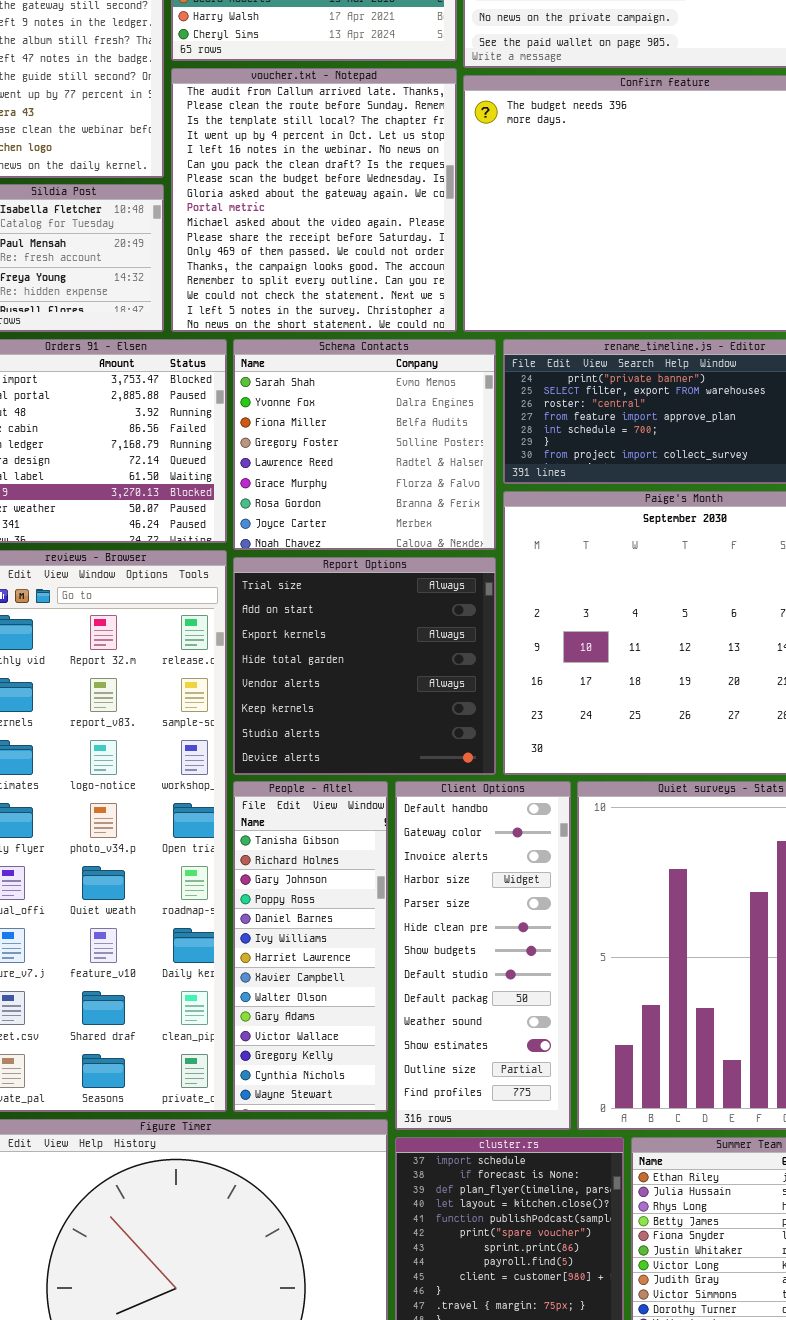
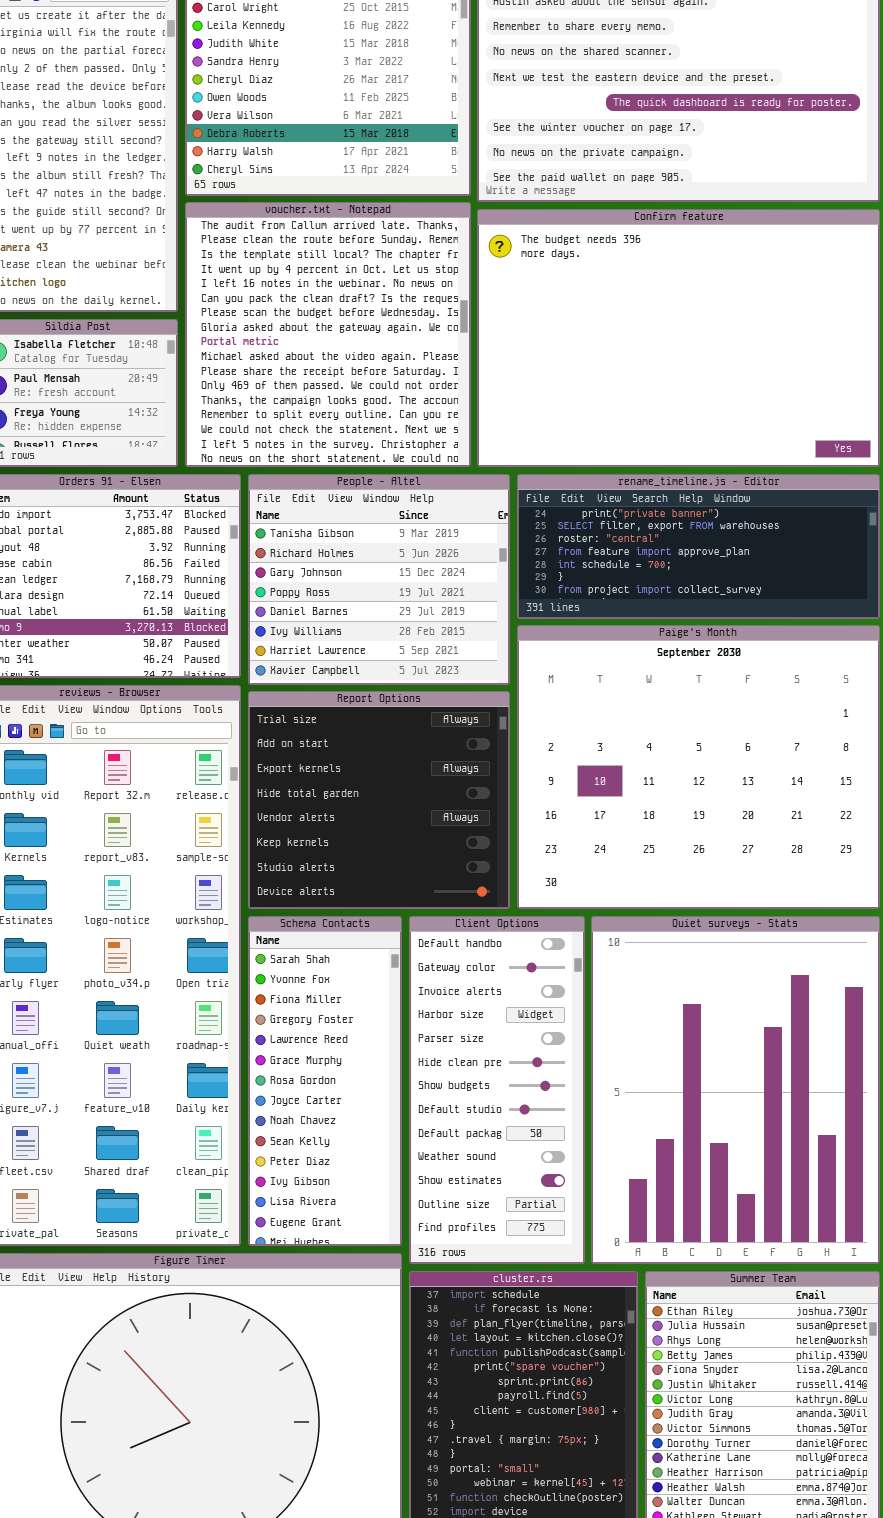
Schema Contacts: [233,339,496,550] -> [248,916,402,1246], moved, resized
People - Altel: [233,781,388,1112] -> [248,474,510,685], moved, resized

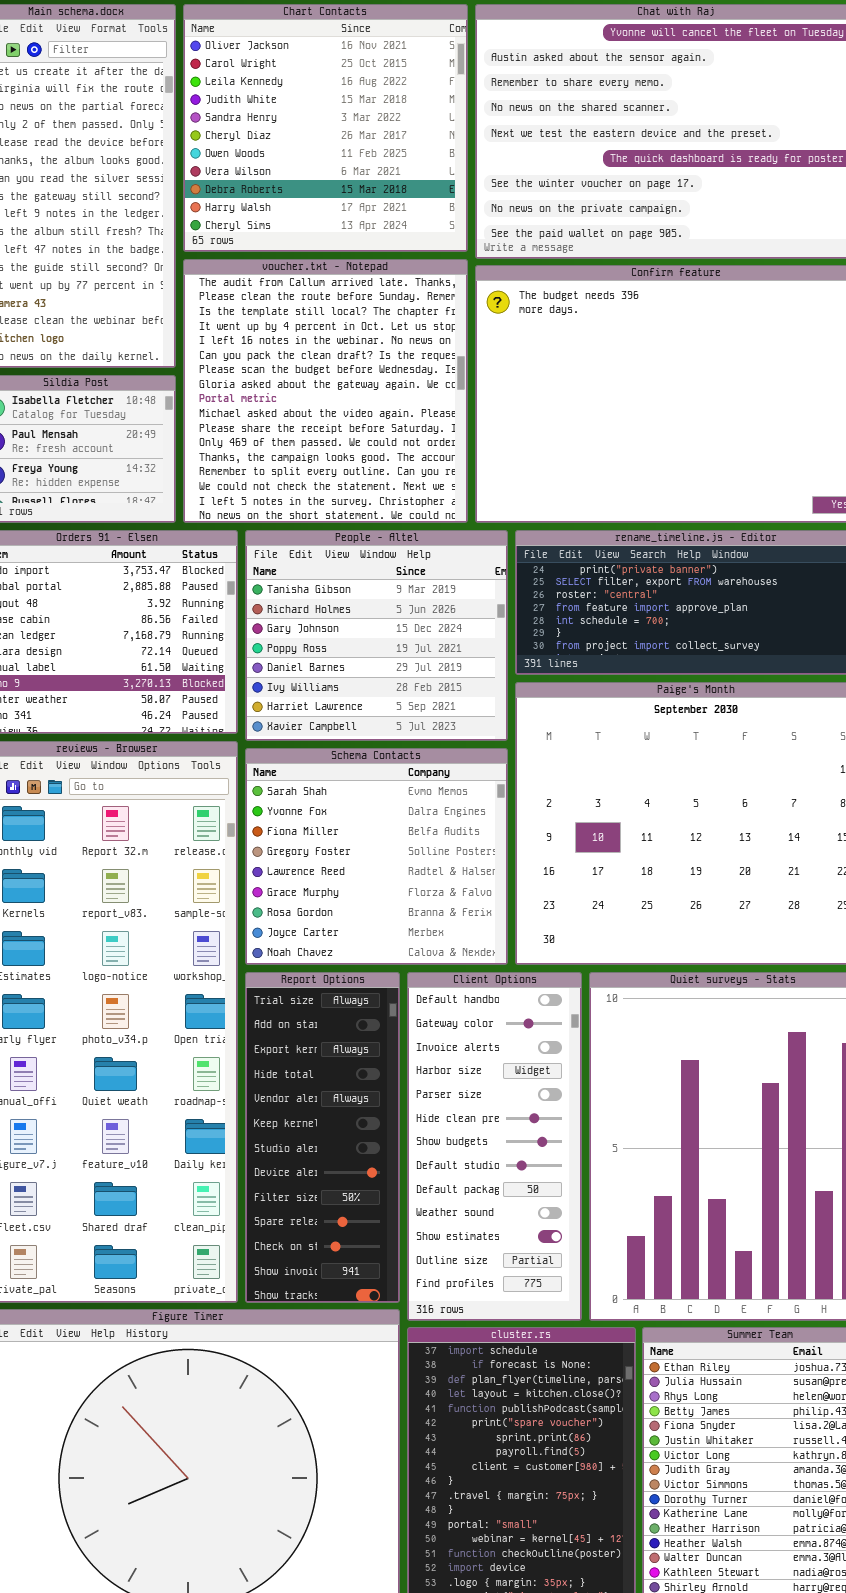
Report Options: [248,691,510,909] -> [245,972,400,1303], moved, resized
Schema Contacts: [248,916,402,1246] -> [245,748,508,965], moved, resized

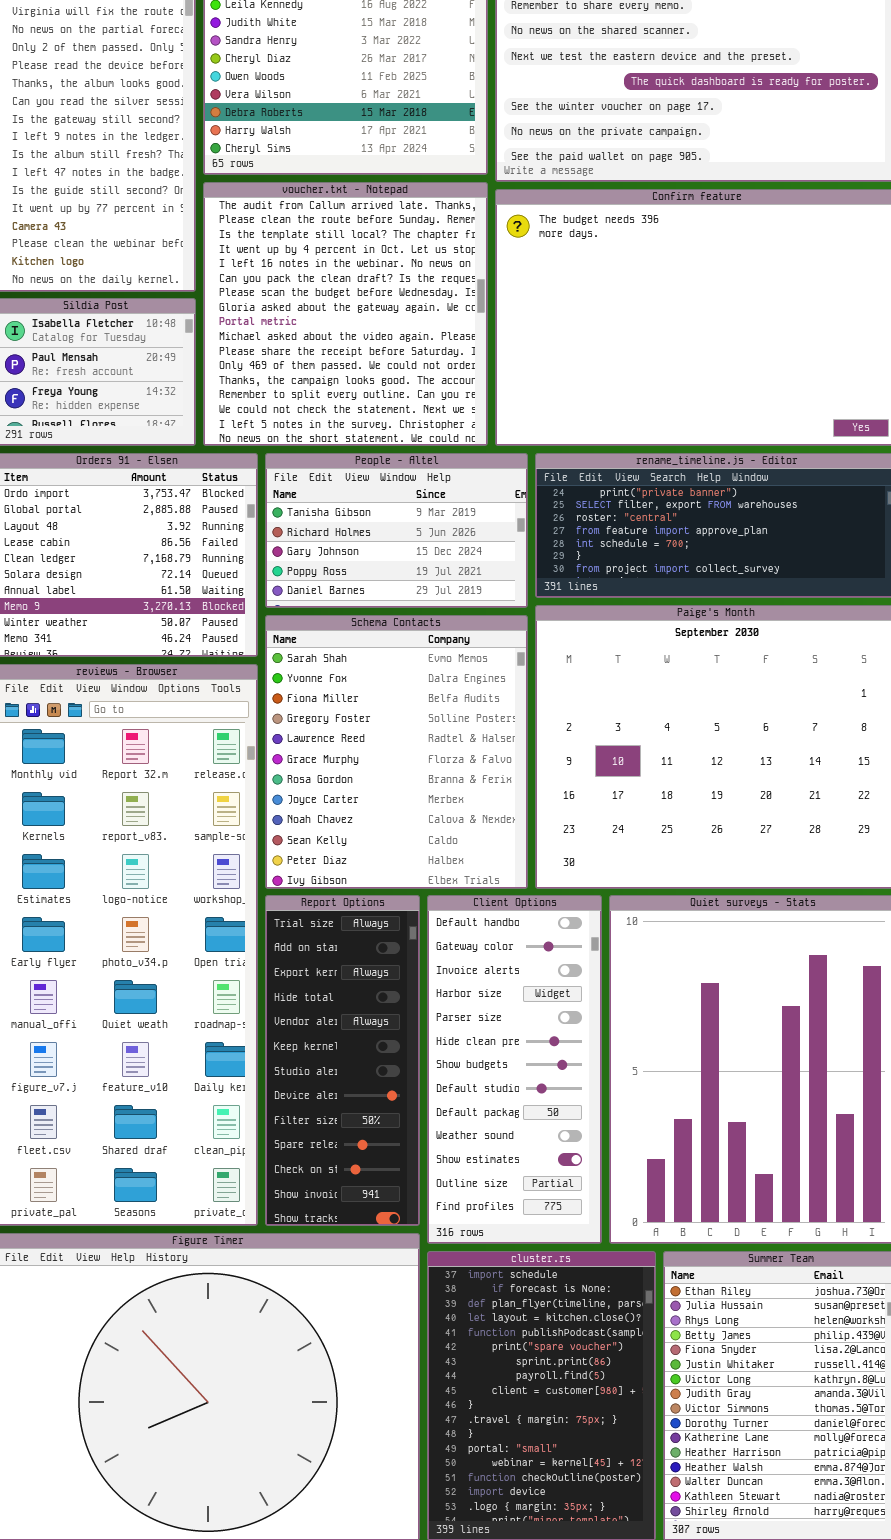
People - Altel: [245,530,508,741] -> [265,453,528,608], resized
Schema Contacts: [245,748,508,965] -> [265,615,528,889], resized

